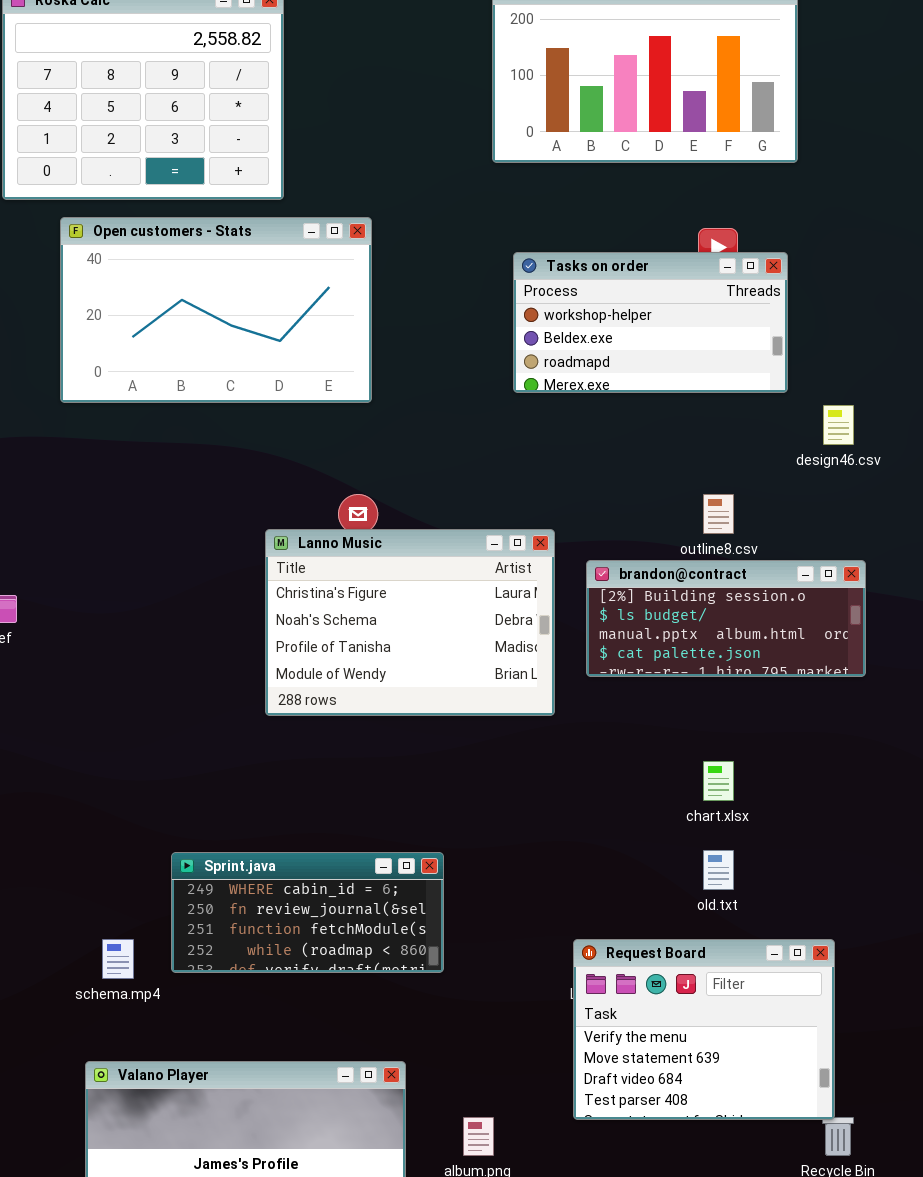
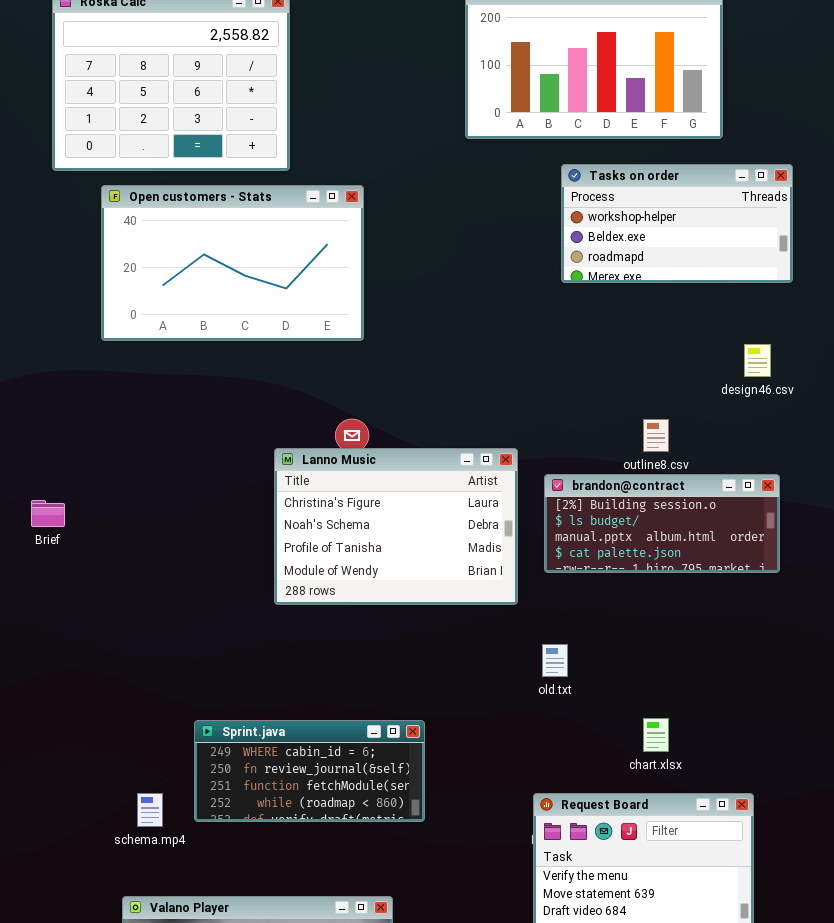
Tasks on order: [513,252,788,393] -> [561,164,793,283], moved
chart.xlsx: [703,761,734,801] -> [643,718,669,752], moved
old.txt: [703,850,734,890] -> [542,644,568,677], moved

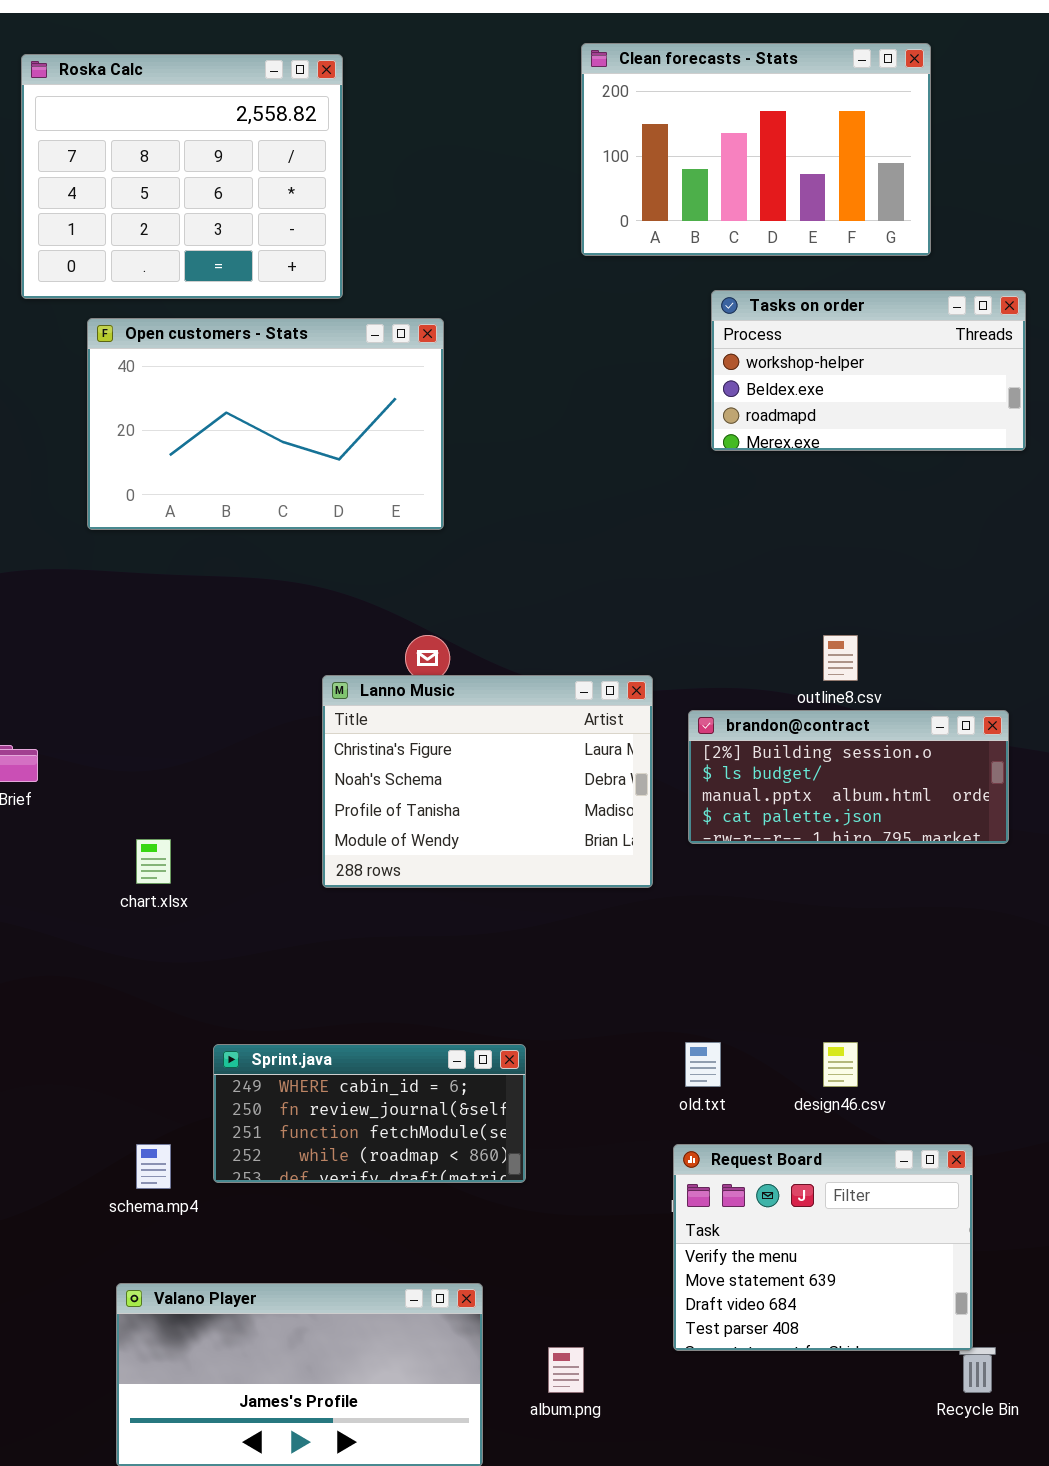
design46.csv: [744,344,771,377] -> [823,1042,858,1087], moved
old.txt: [542,644,568,677] -> [685,1042,721,1087], moved
chart.xlsx: [643,718,669,752] -> [136,839,171,884], moved

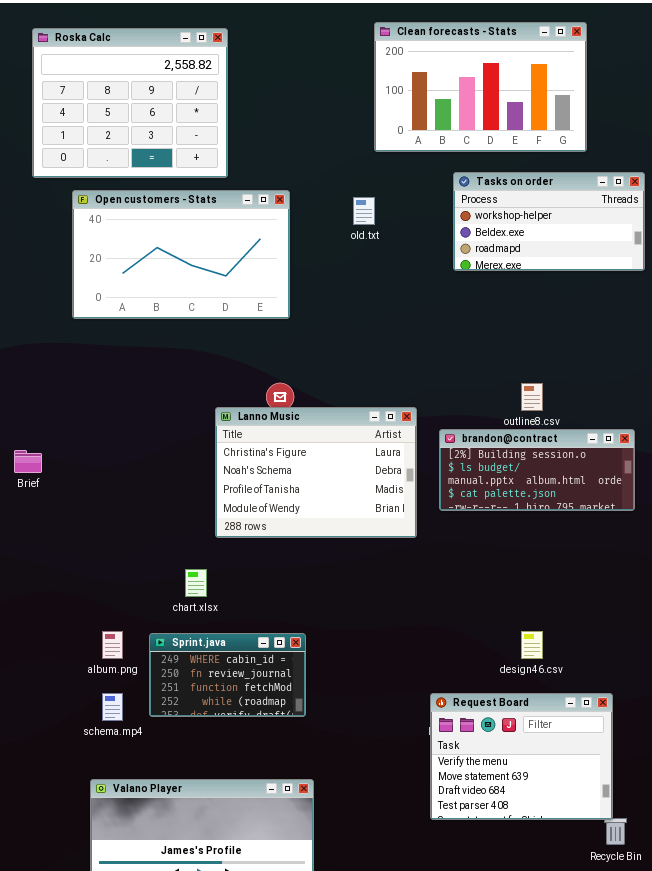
chart.xlsx: [136,839,171,884] -> [185,569,207,597], moved
old.txt: [685,1042,721,1087] -> [353,197,375,225], moved
Sprint.java: [213,1044,526,1183] -> [149,633,306,717], resized
album.png: [548,1347,584,1393] -> [102,631,123,659], moved

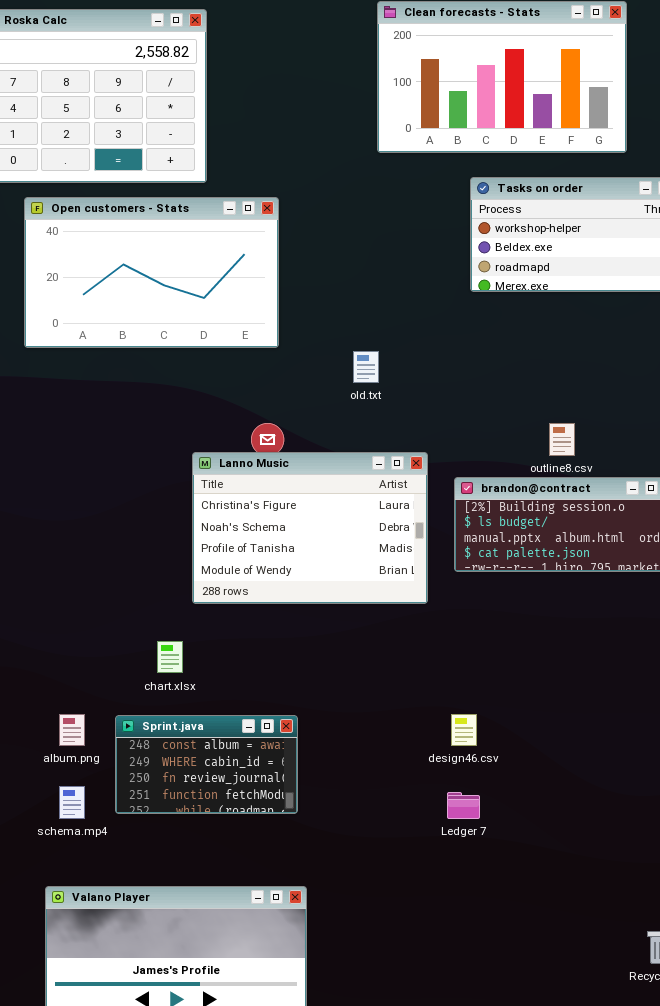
old.txt: [353,197,375,225] -> [353,351,379,383], moved
design46.csv: [521,631,543,659] -> [451,714,477,746], moved
Sprint.java: [149,633,306,717] -> [115,715,298,814], scrolled up 1 row
Request Board: [430,693,613,820] -> none, closed

